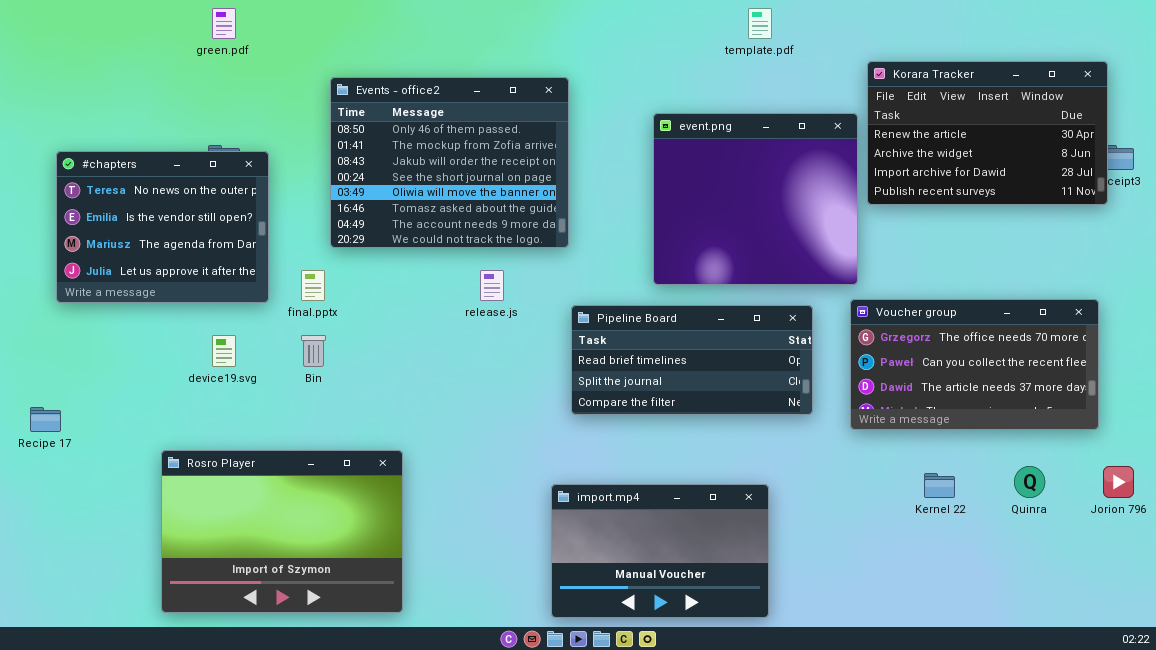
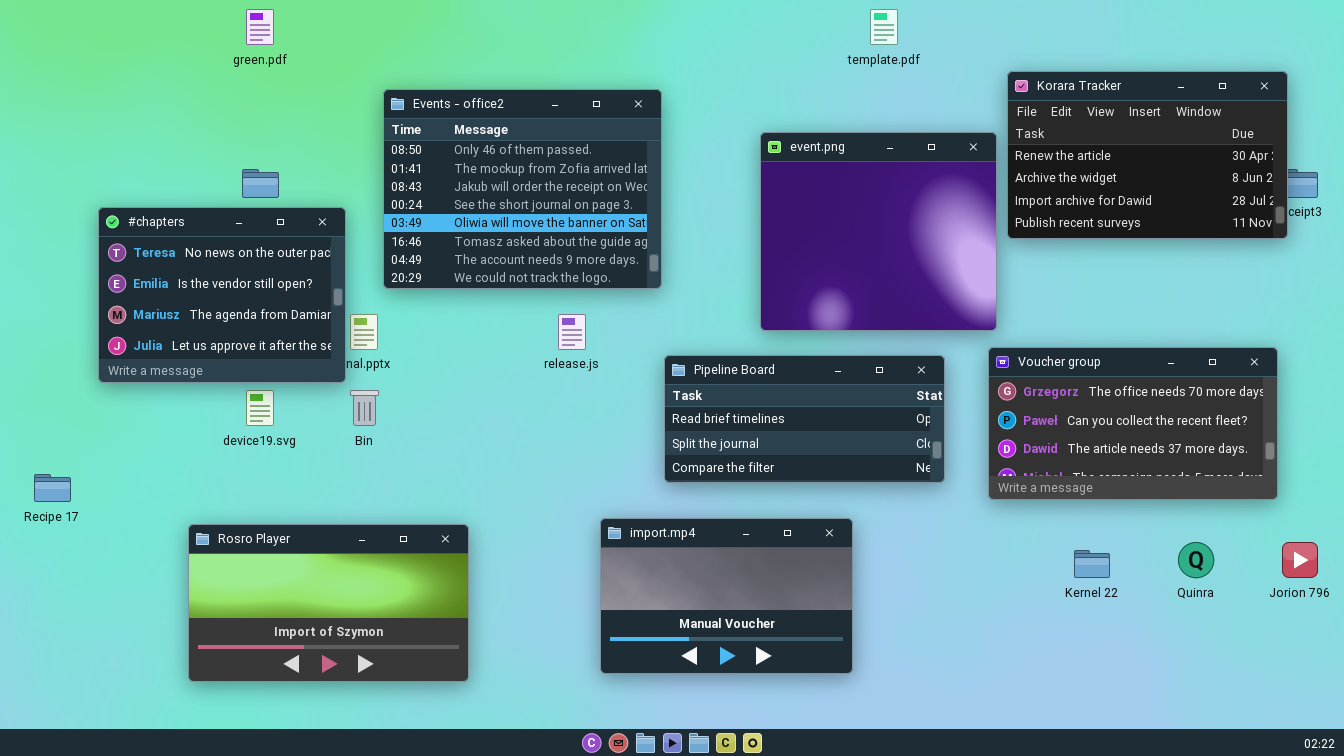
#chapters: [56,151,269,303] -> [98,207,346,383], moved
Rosro Player: [161,450,403,613] -> [188,524,469,682], resized
import.mp4: [551,484,769,618] -> [600,518,853,674], moved

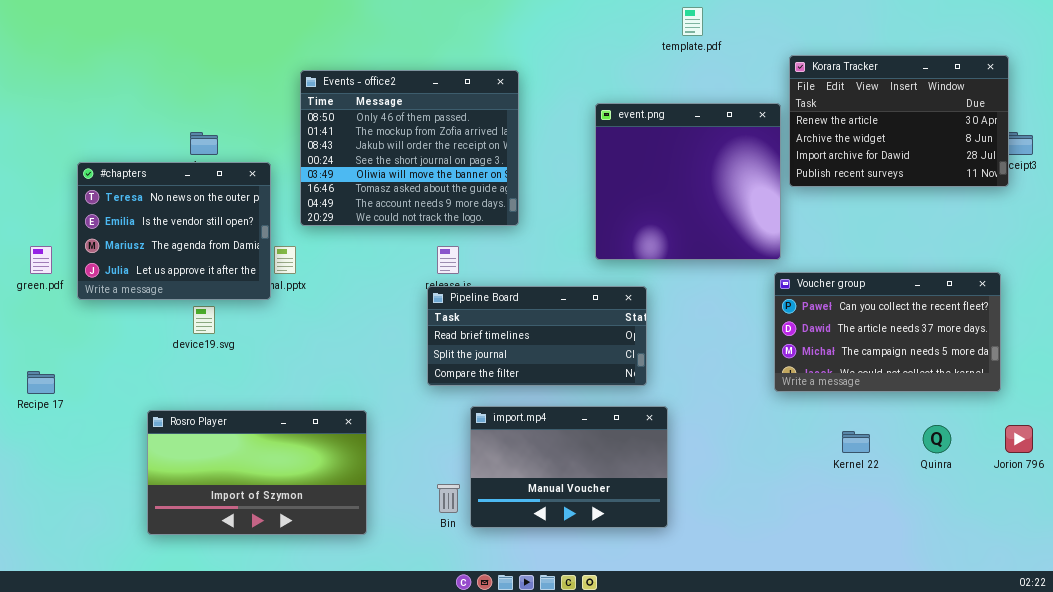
green.pdf: [246,9,274,45] -> [30,246,52,274], moved
Voucher group: [988,347,1278,500] -> [774,272,1001,392], scrolled down 1 row
Pipeline Board: [664,355,945,483] -> [427,286,647,386], moved
Bin: [350,390,379,426] -> [437,484,460,513], moved

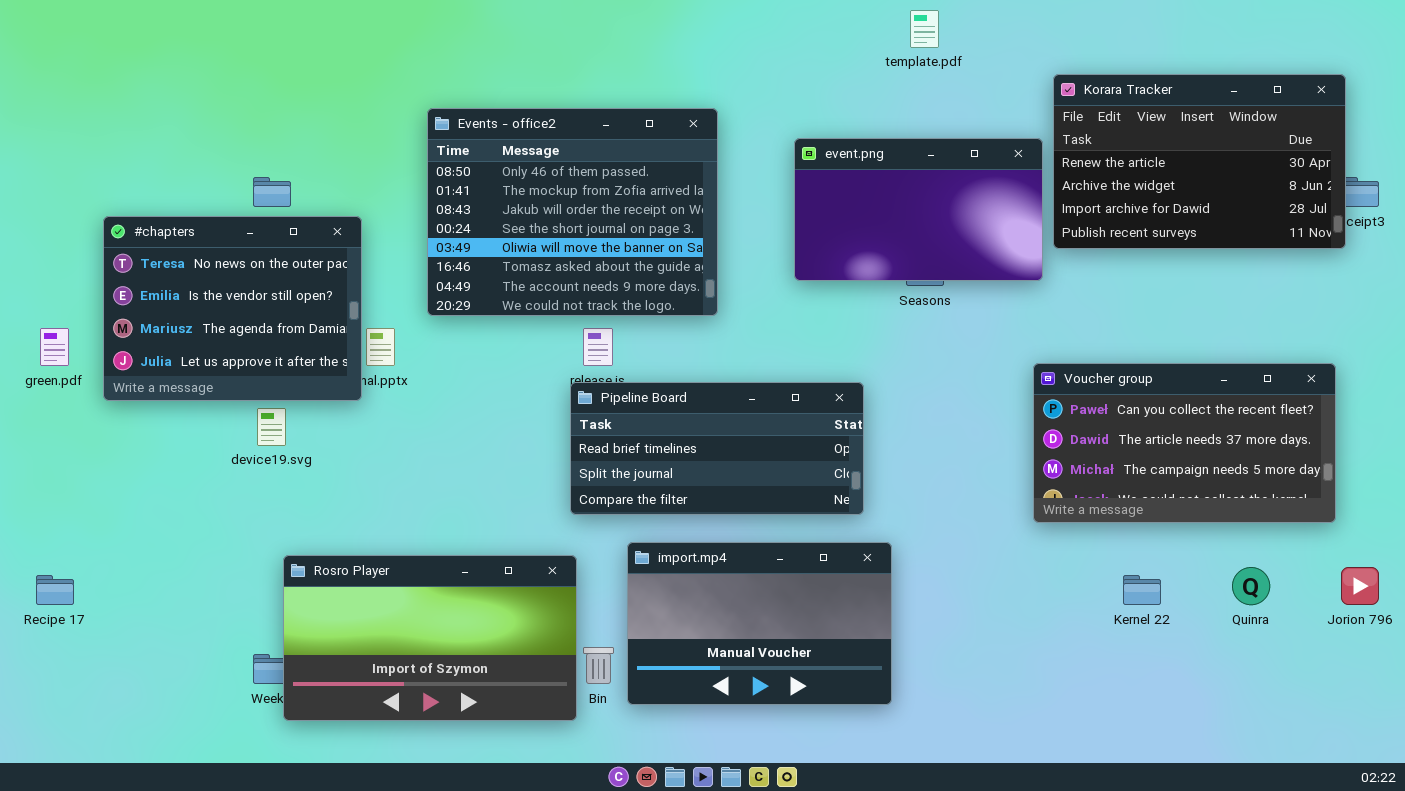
Events - office2: [300,70,519,226] -> [427,108,718,316], moved
event.png: [595,103,781,260] -> [794,138,1043,281], resized
Recipe 17: [27,371,55,394] -> [36,575,74,605], moved
Rosro Player: [147,410,367,535] -> [283,555,577,721], moved

